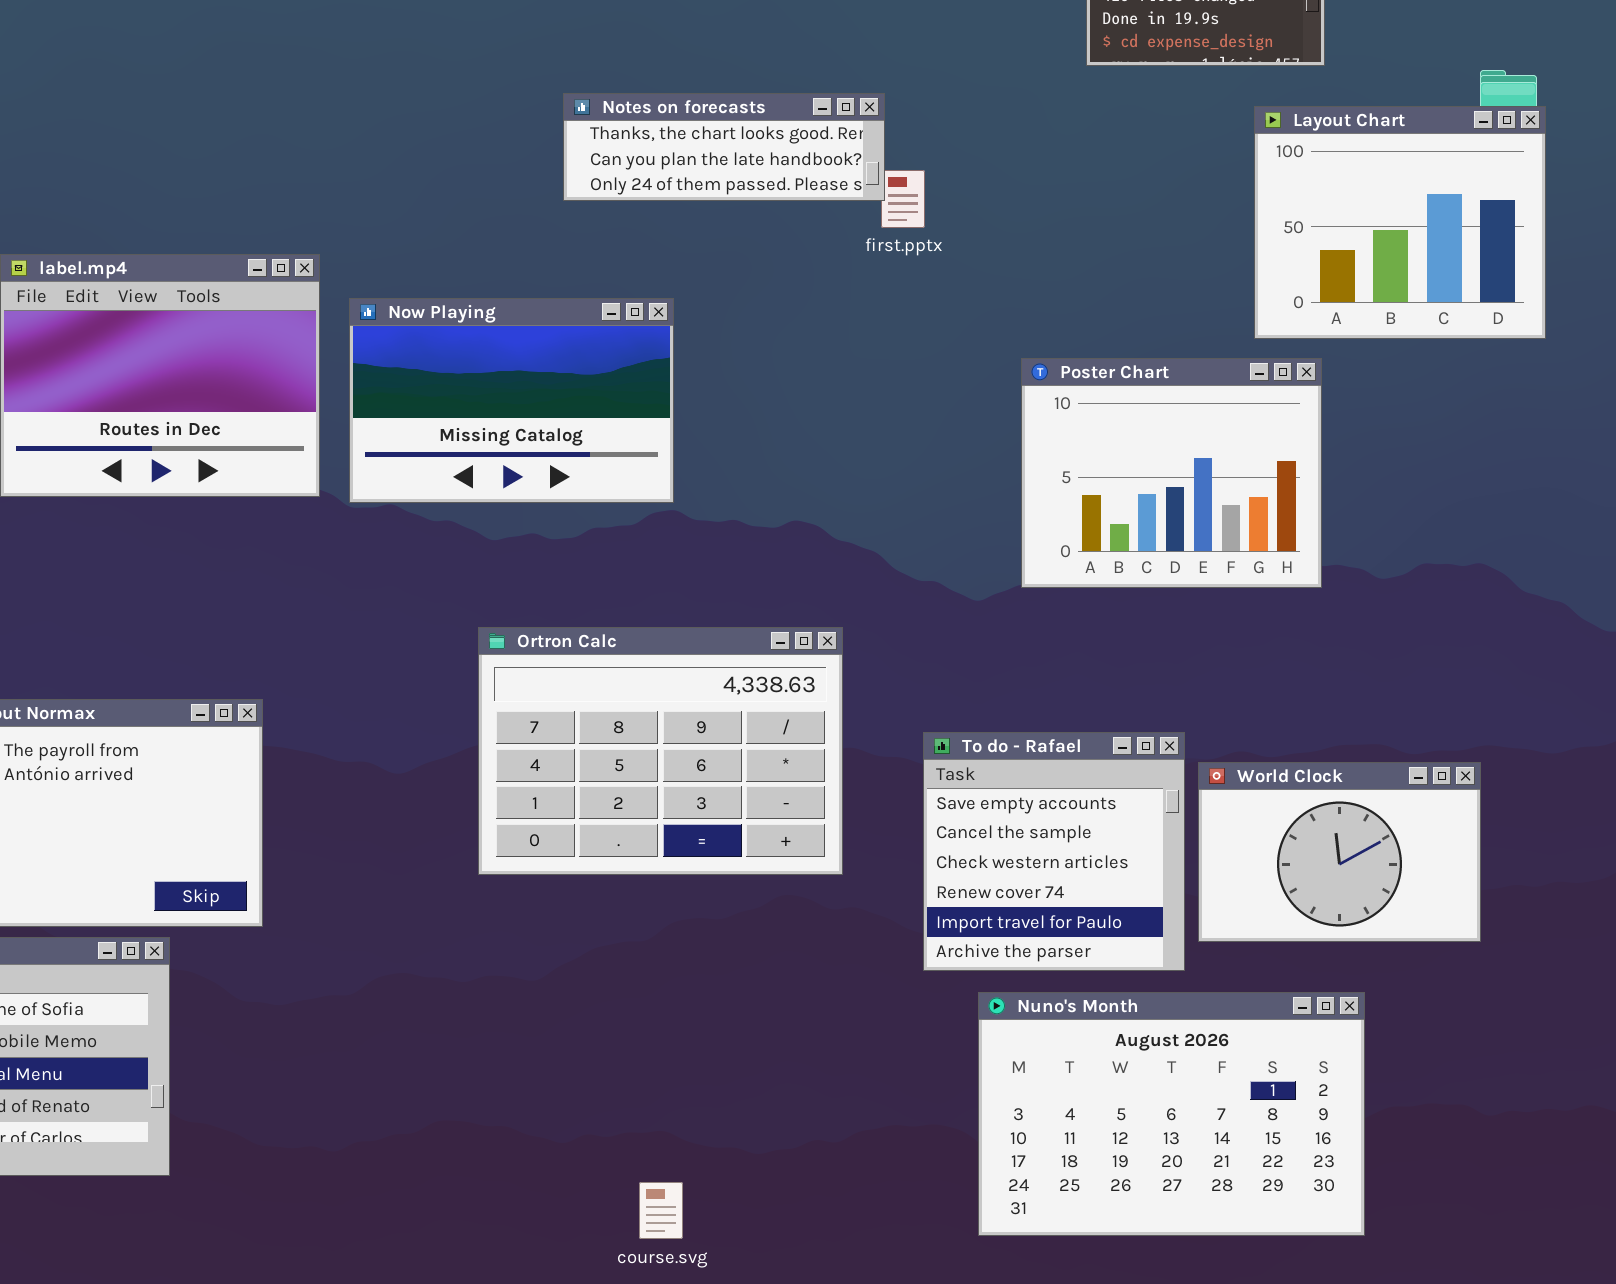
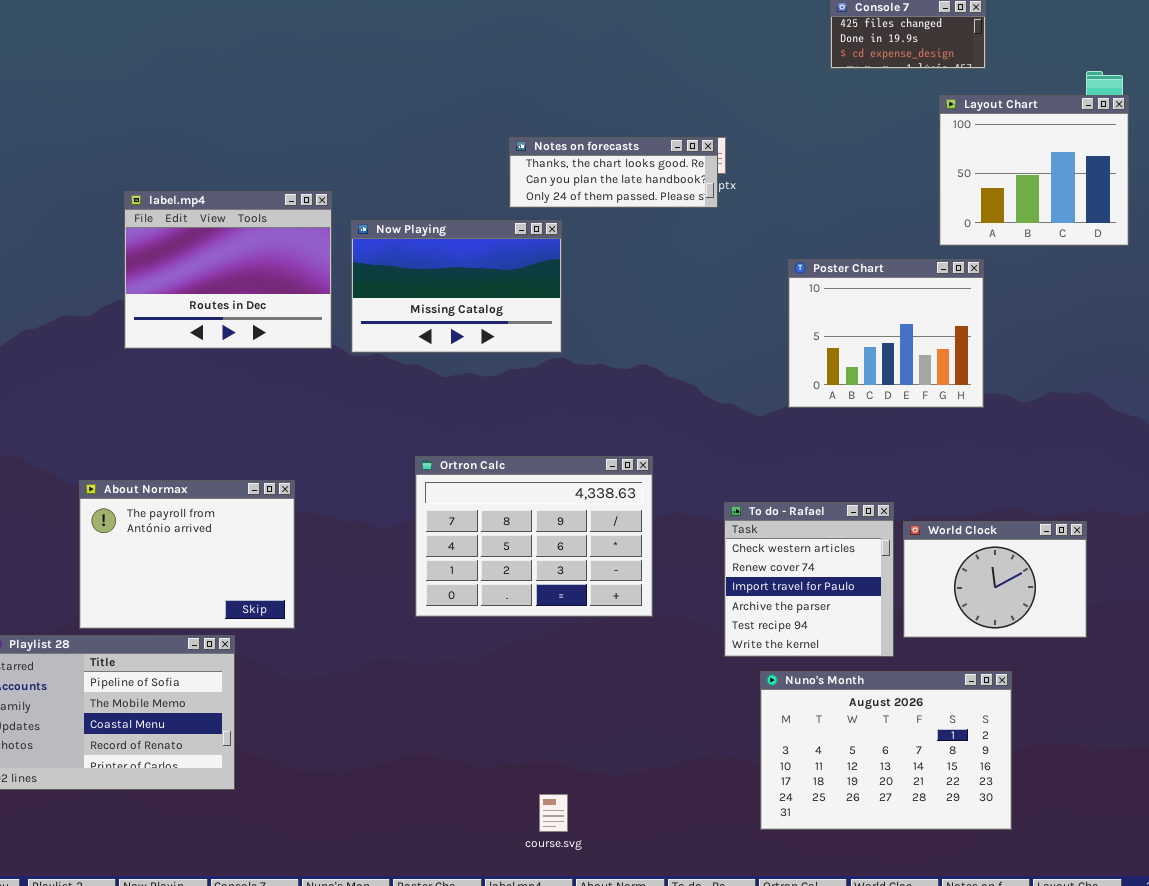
Notes on forecasts: [563,93,885,201] -> [509,137,718,208], moved
Ortron Calc: [478,627,843,875] -> [415,456,653,617], moved
To do - Rafael: [923,732,1185,971] -> [724,502,894,657], scrolled down 2 rows

